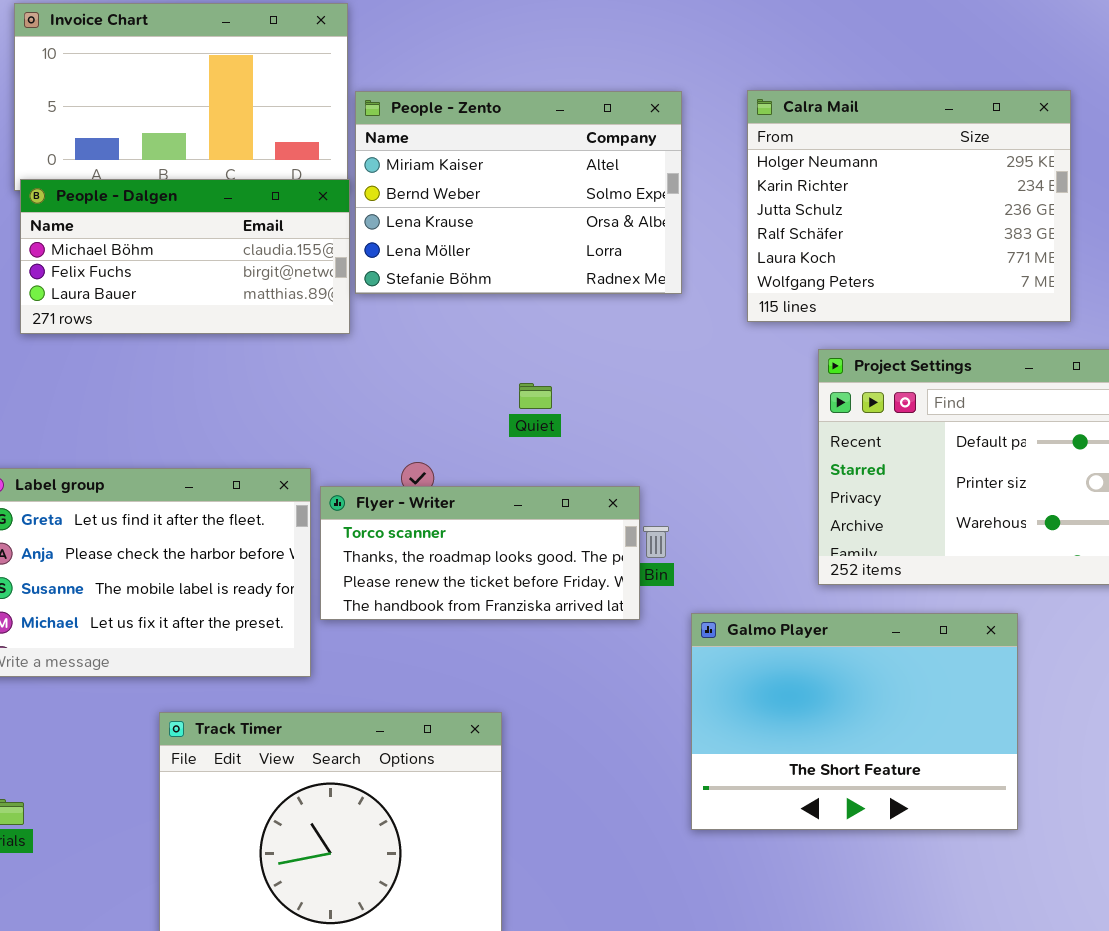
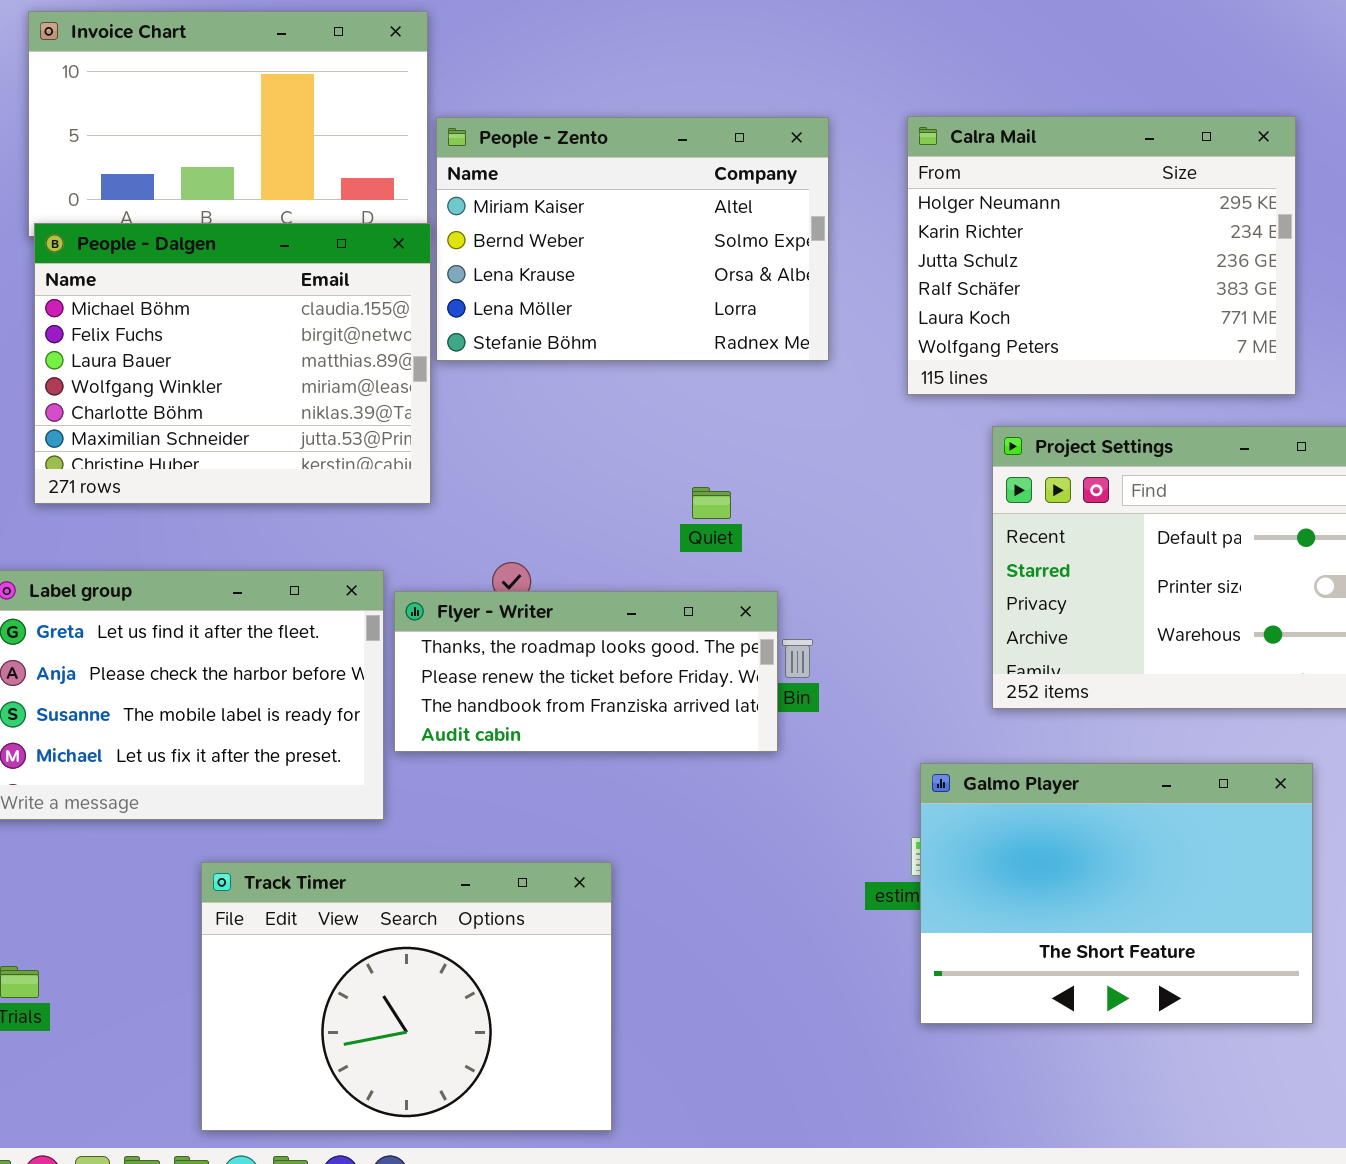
People - Dalgen: [20,179,350,334] -> [34,223,431,504], resized
Quiet: [519,383,552,409] -> [692,487,731,519], moved
Flyer - Writer: [320,486,640,620] -> [394,591,778,752], scrolled down 1 row
Galmo Player: [691,613,1018,830] -> [920,763,1313,1024], moved

